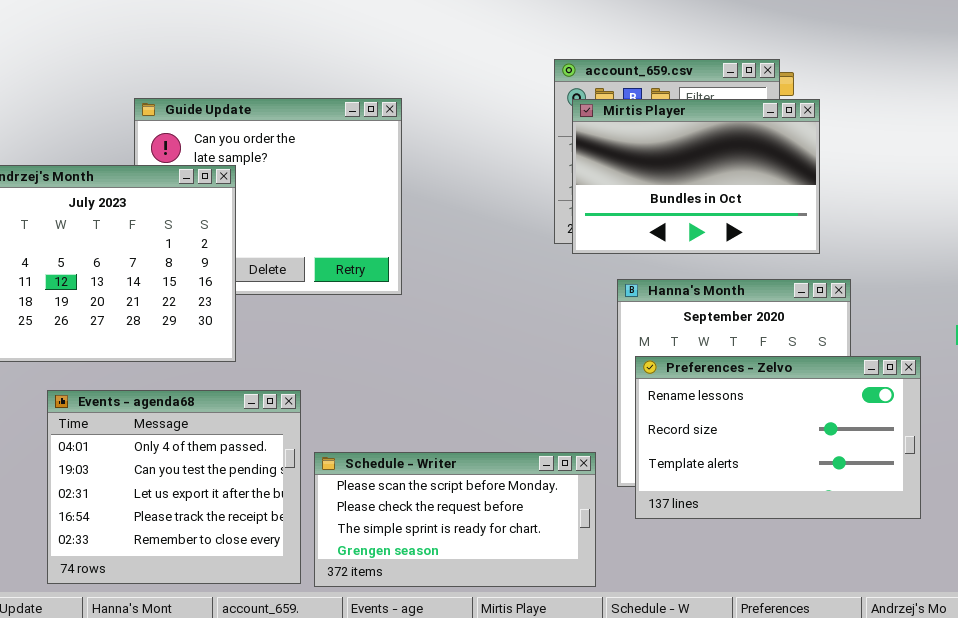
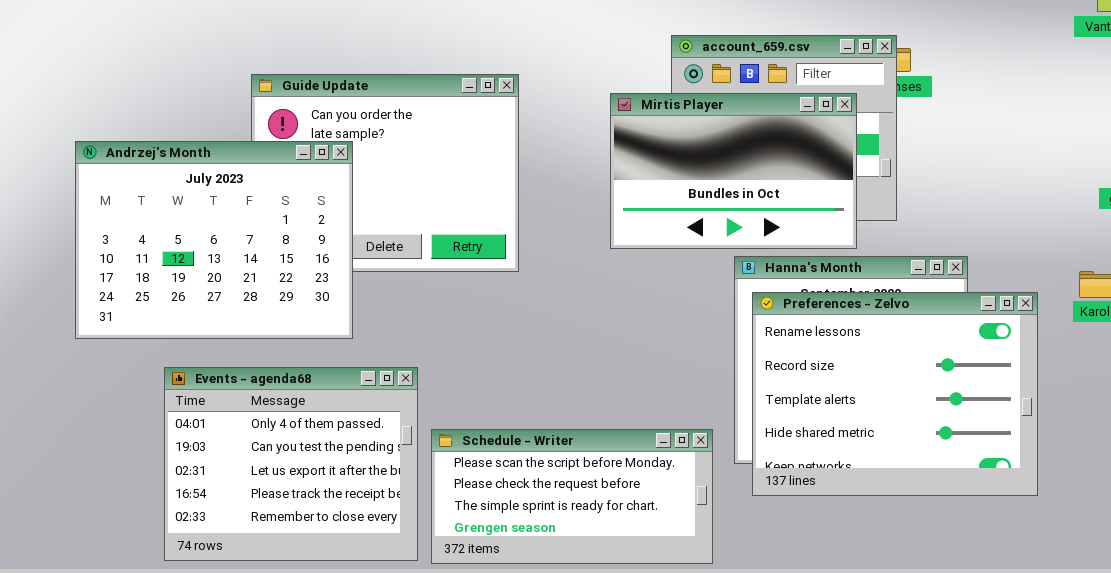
Mirtis Player: [572,99,820,254] -> [610,93,857,249], moved
Preferences - Zelvo: [635,356,921,519] -> [752,292,1038,496], resized

